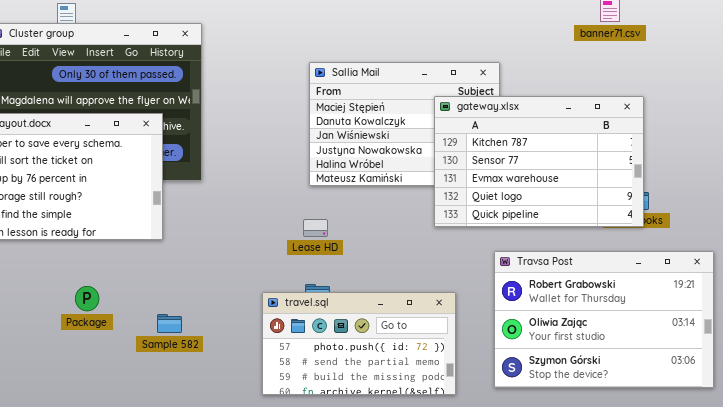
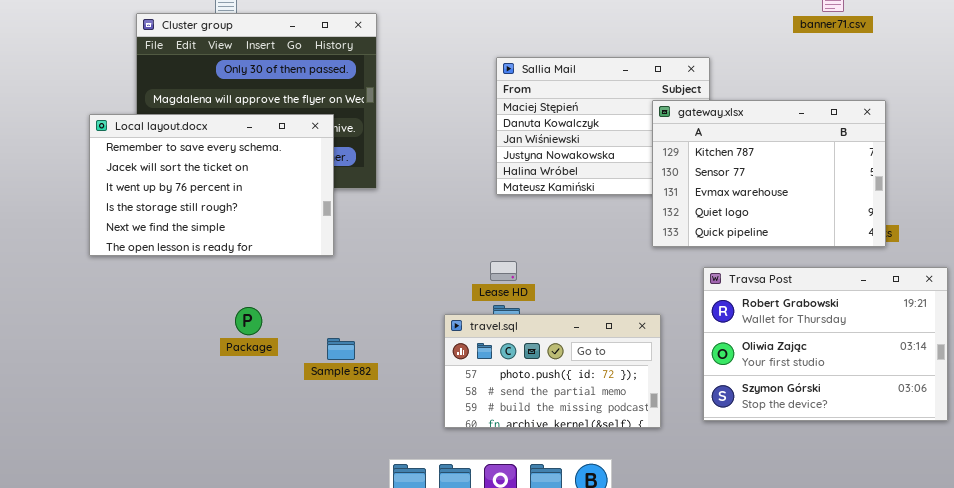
gateway.xlsx: [434,96,644,227] -> [652,100,886,247], moved
Lease HD: [303,219,328,237] -> [490,261,517,281], moved

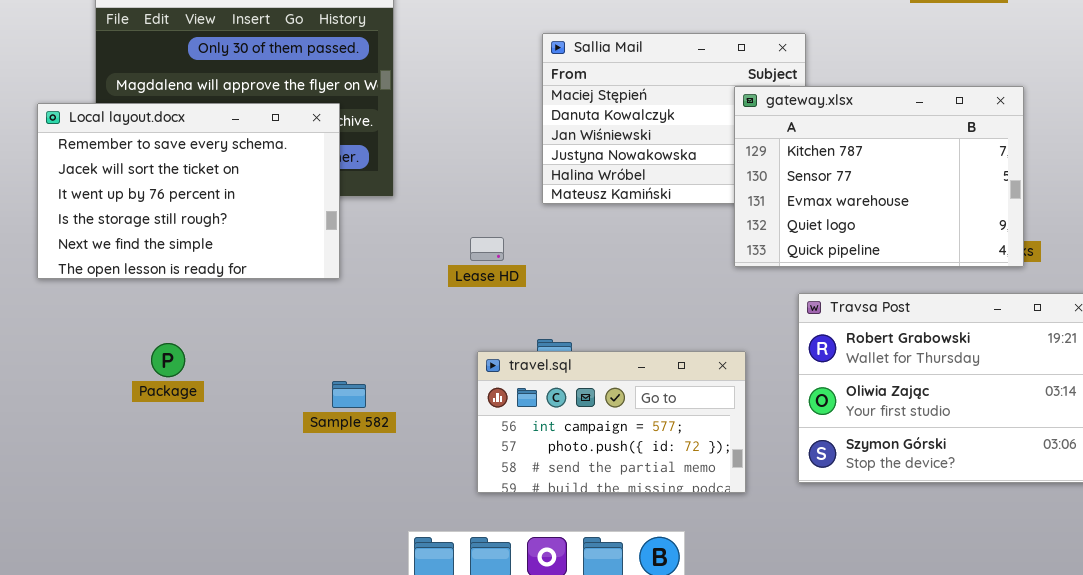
Lease HD: [490,261,517,281] -> [470,237,504,261], moved
Package: [235,307,262,335] -> [151,343,185,377], moved
travel.sql: [444,314,661,428] -> [477,351,746,493], scrolled up 1 row

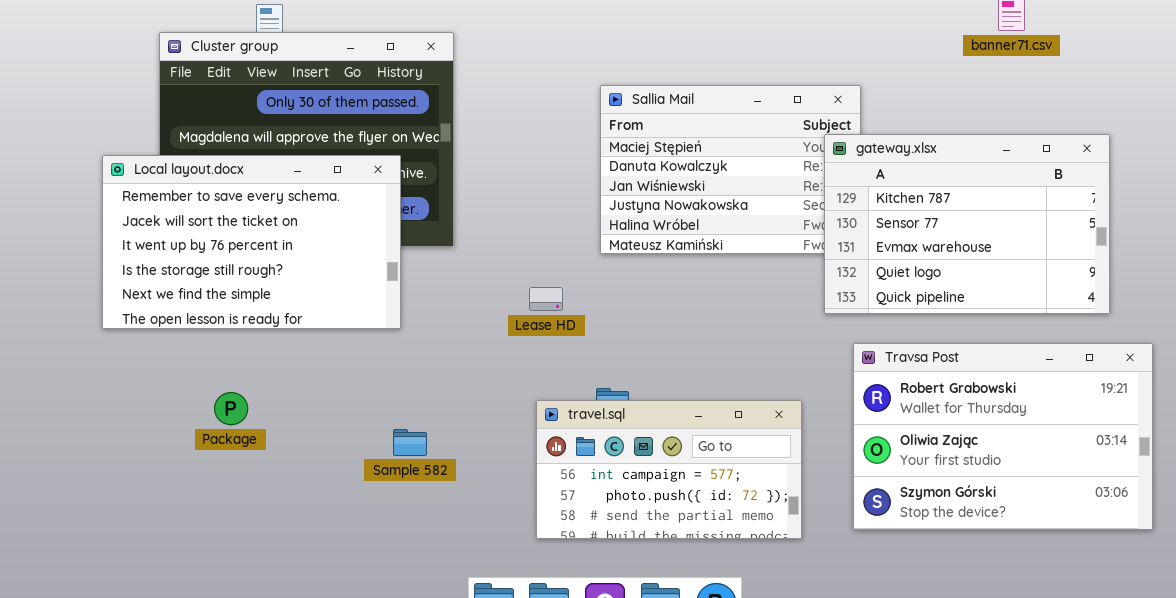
gateway.xlsx: [734,86,1024,267] -> [824,134,1110,314], moved

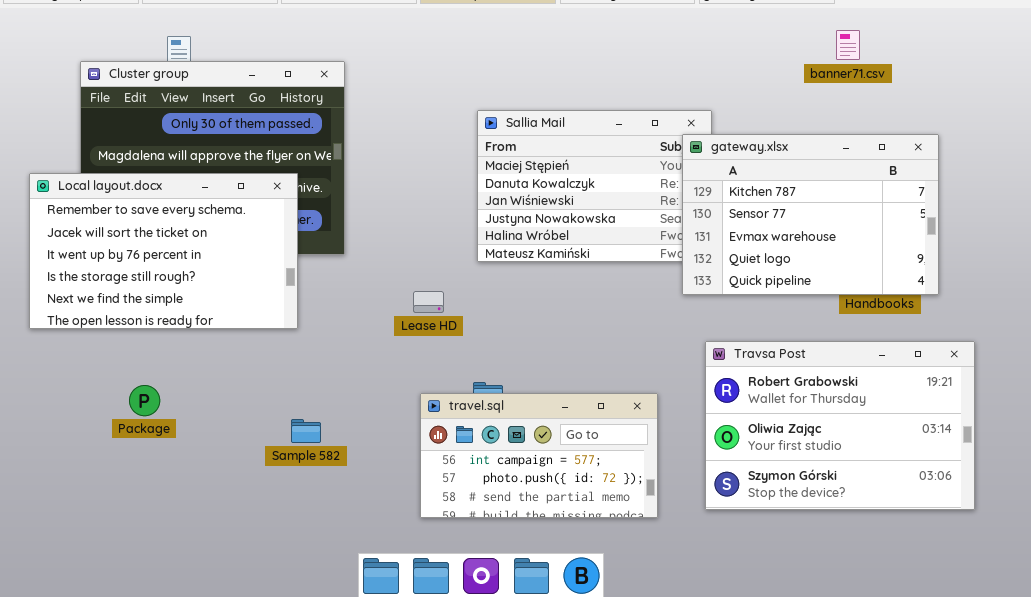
gateway.xlsx: [824,134,1110,314] -> [682,134,939,295], moved

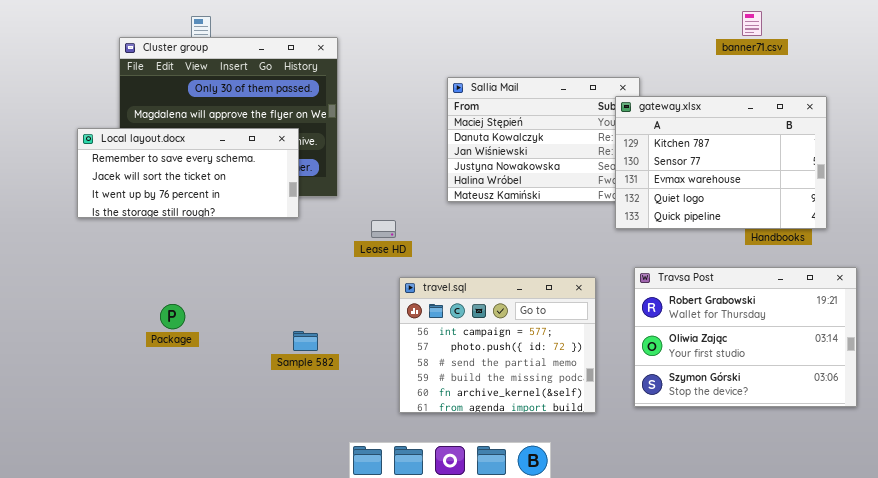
Local layout.docx: [29,173,298,329] -> [77,128,299,218], resized
Lease HD: [413,291,444,313] -> [371,220,396,238], moved
travel.sql: [420,393,658,518] -> [399,277,596,413], resized

